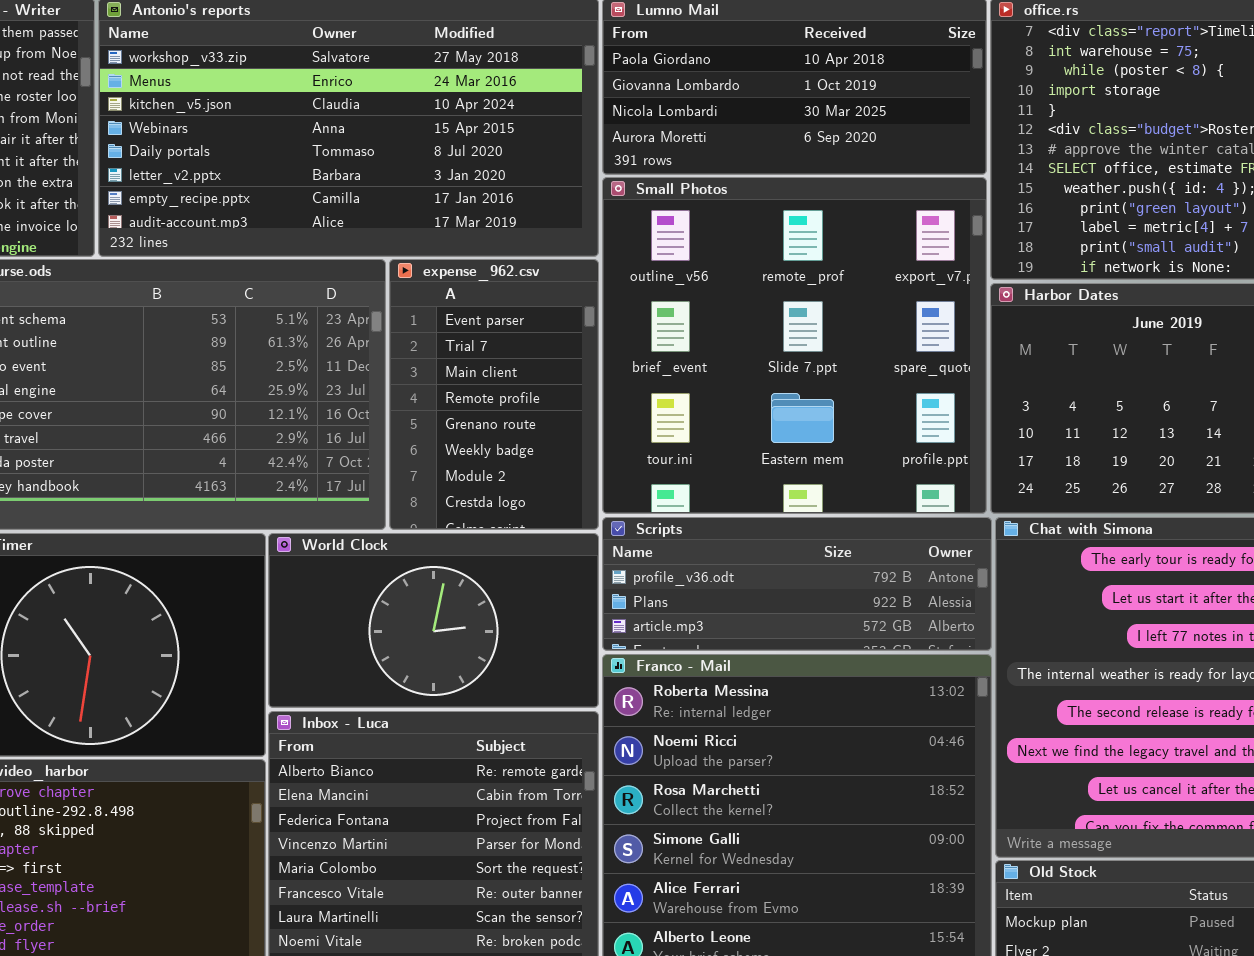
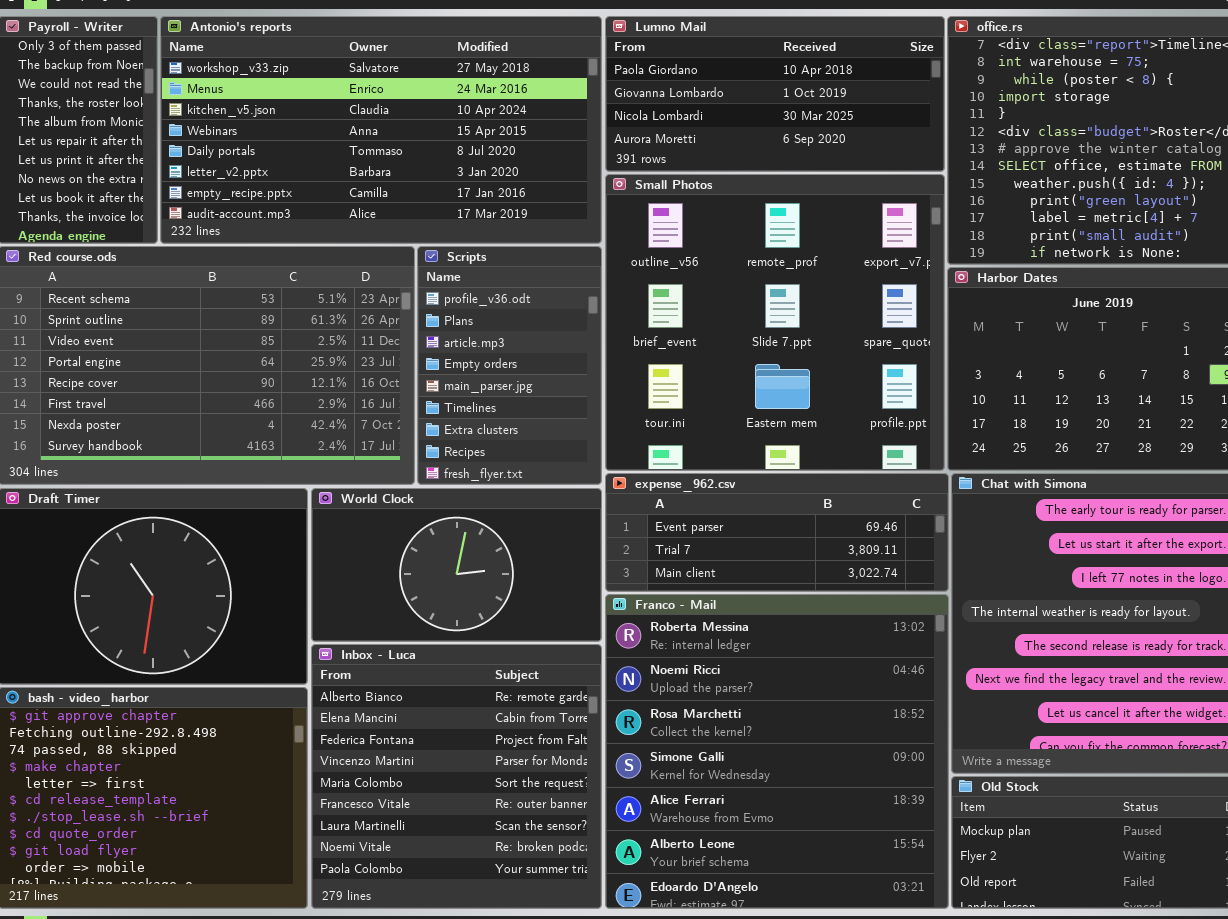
expense_962.csv: [389,259,599,530] -> [605,473,949,592], moved, resized
Scripts: [602,517,992,651] -> [417,246,602,485], moved, resized

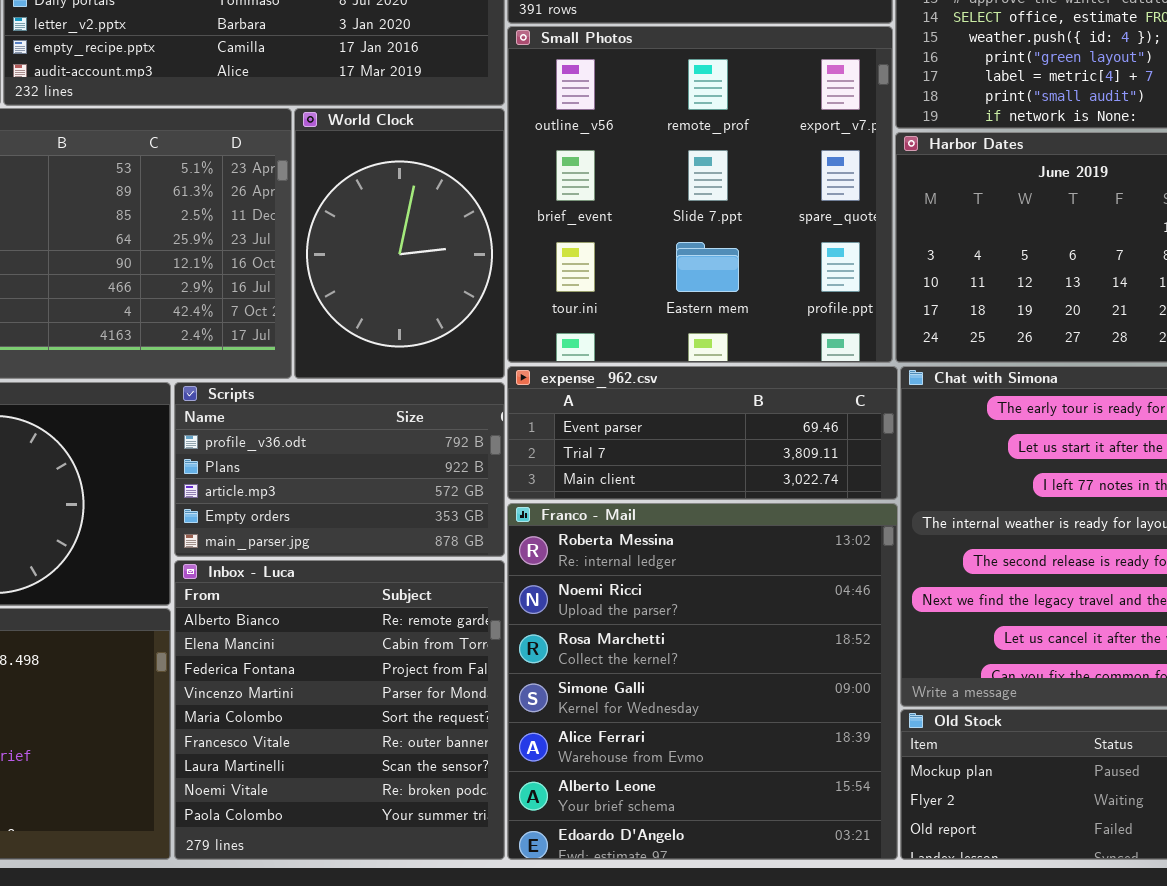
Scripts: [417,246,602,485] -> [174,382,505,557], moved, resized
World Clock: [311,488,602,642] -> [294,108,505,379], moved, resized

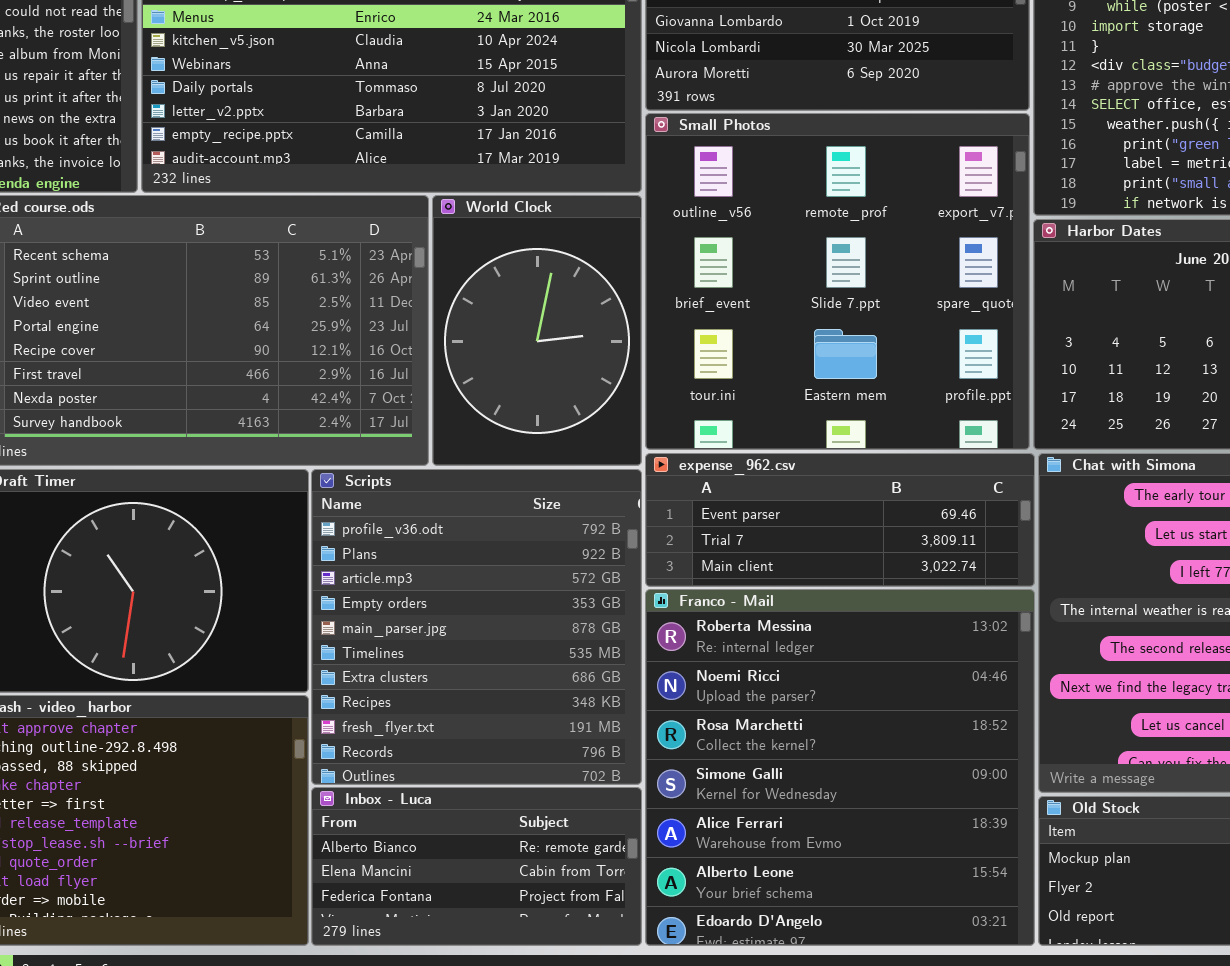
Scripts: [174,382,505,557] -> [311,469,642,785], resized
Inbox - Luca: [174,560,505,860] -> [311,787,642,946], resized

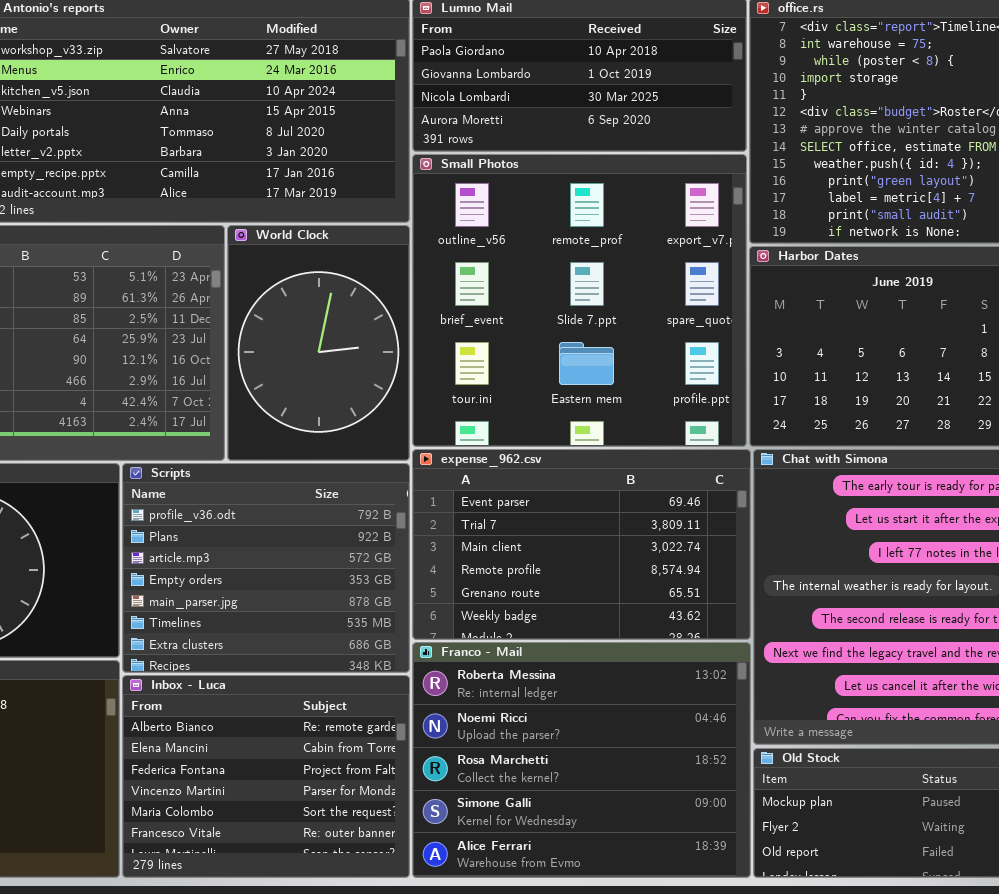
expense_962.csv: [645,453,1035,587] -> [412,449,751,640], resized
Scripts: [311,469,642,785] -> [122,463,410,673], resized
Franco - Mail: [645,589,1035,946] -> [412,642,751,878], resized
Inbox - Luca: [311,787,642,946] -> [122,675,410,878], resized

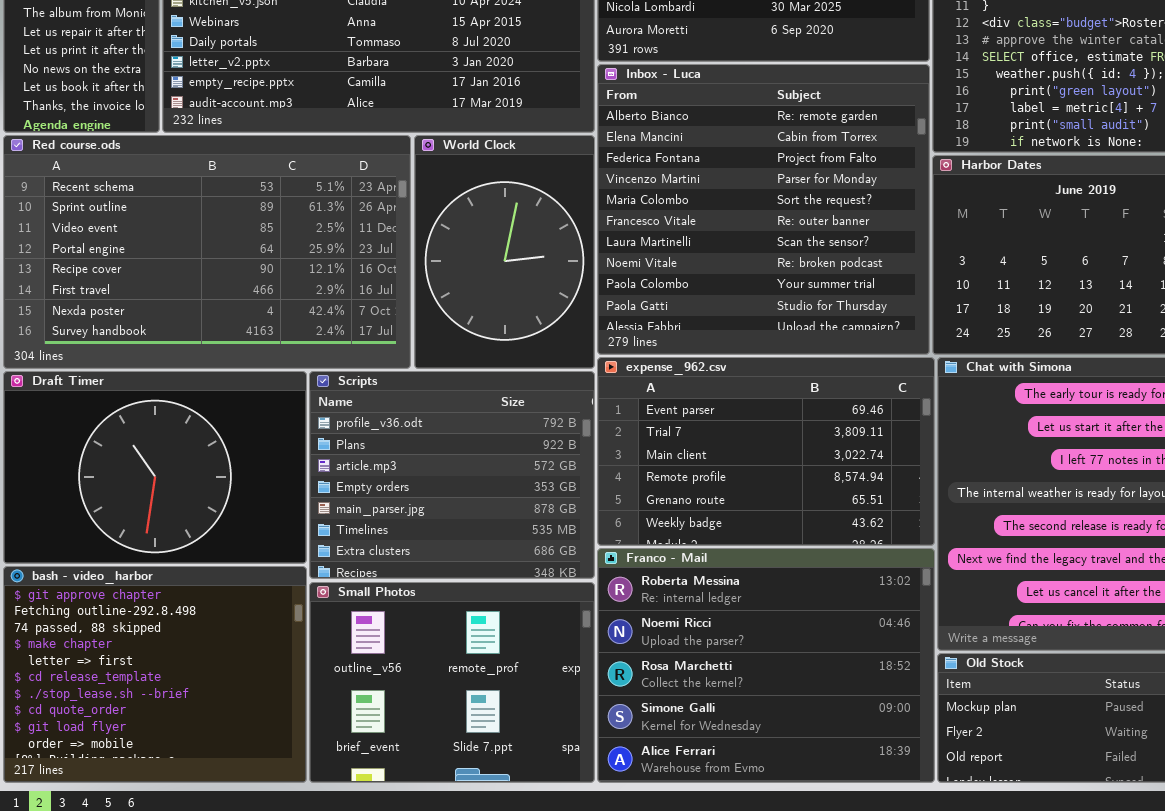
Small Photos: [412,154,747,447] -> [309,582,595,783], moved, resized
Inbox - Luca: [122,675,410,878] -> [597,64,930,355], moved, resized

